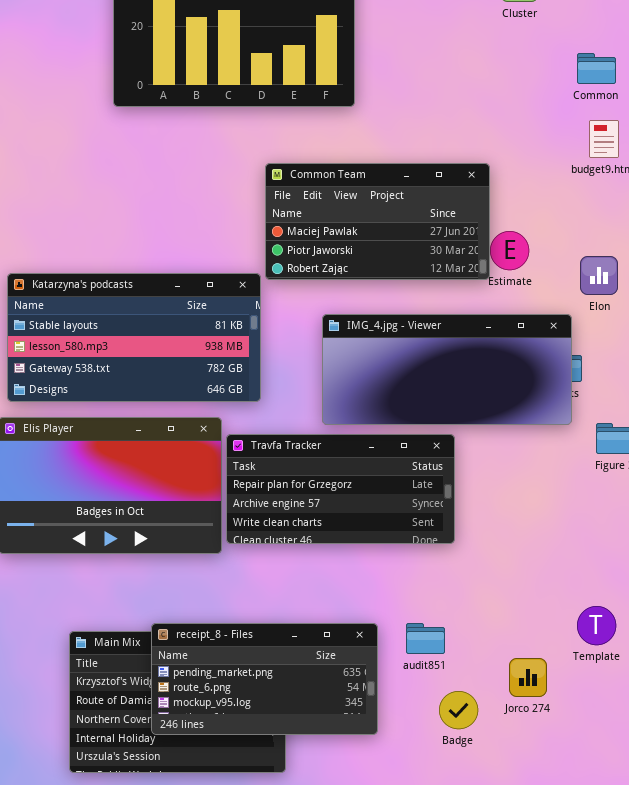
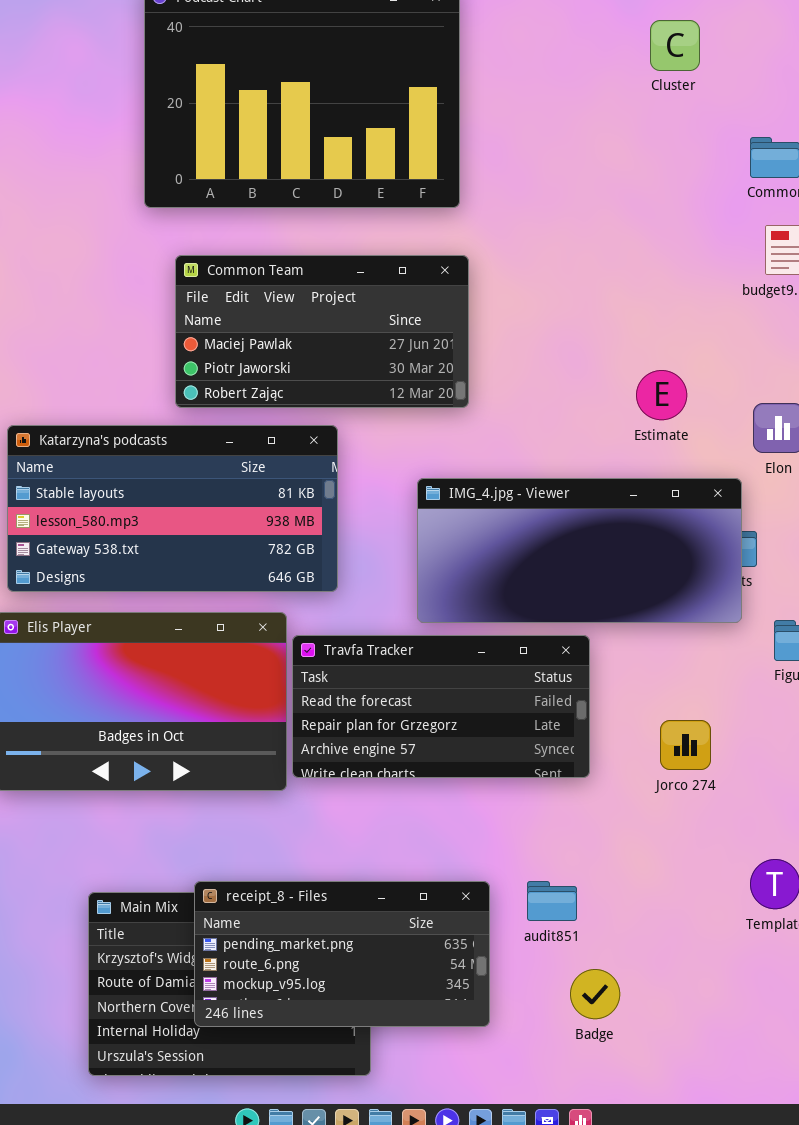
Common Team: [265,163,490,280] -> [175,255,469,408], moved
Travfa Tracker: [226,434,455,544] -> [292,635,590,778], scrolled up 1 row
Jorco 274: [509,658,547,697] -> [660,720,711,770], moved

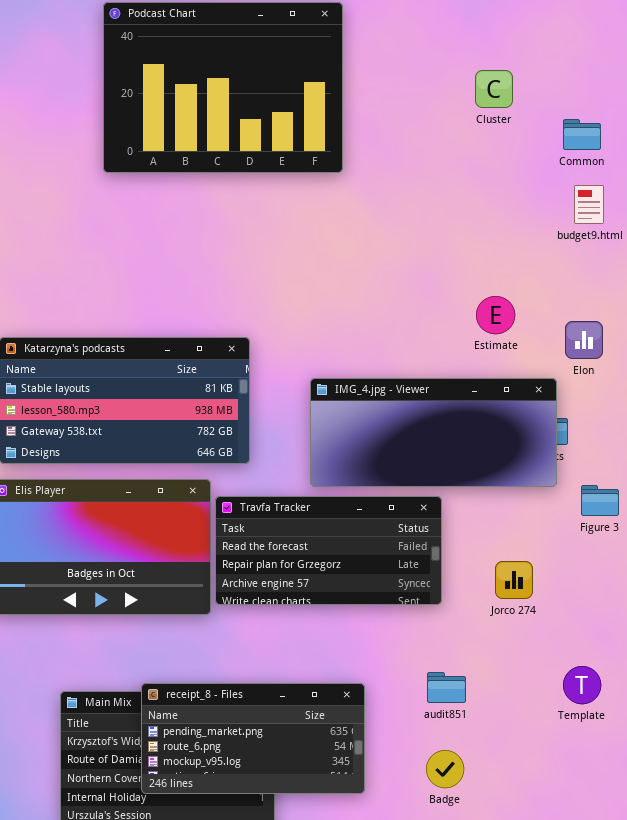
Cluster: [650,20,700,71] -> [475,70,513,108], moved
Common Team: [175,255,469,408] -> none, closed
audit851: [527,881,577,921] -> [427,672,466,703], moved

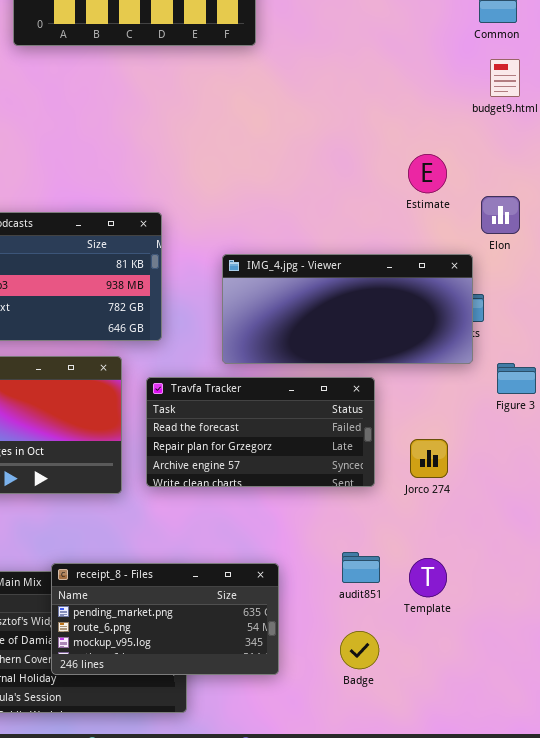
Estimate: [476,296,515,334] -> [408,154,447,193], moved
Travfa Tracker: [215,496,442,605] -> [146,377,375,487], moved
Template: [563,666,601,704] -> [409,558,447,597], moved

